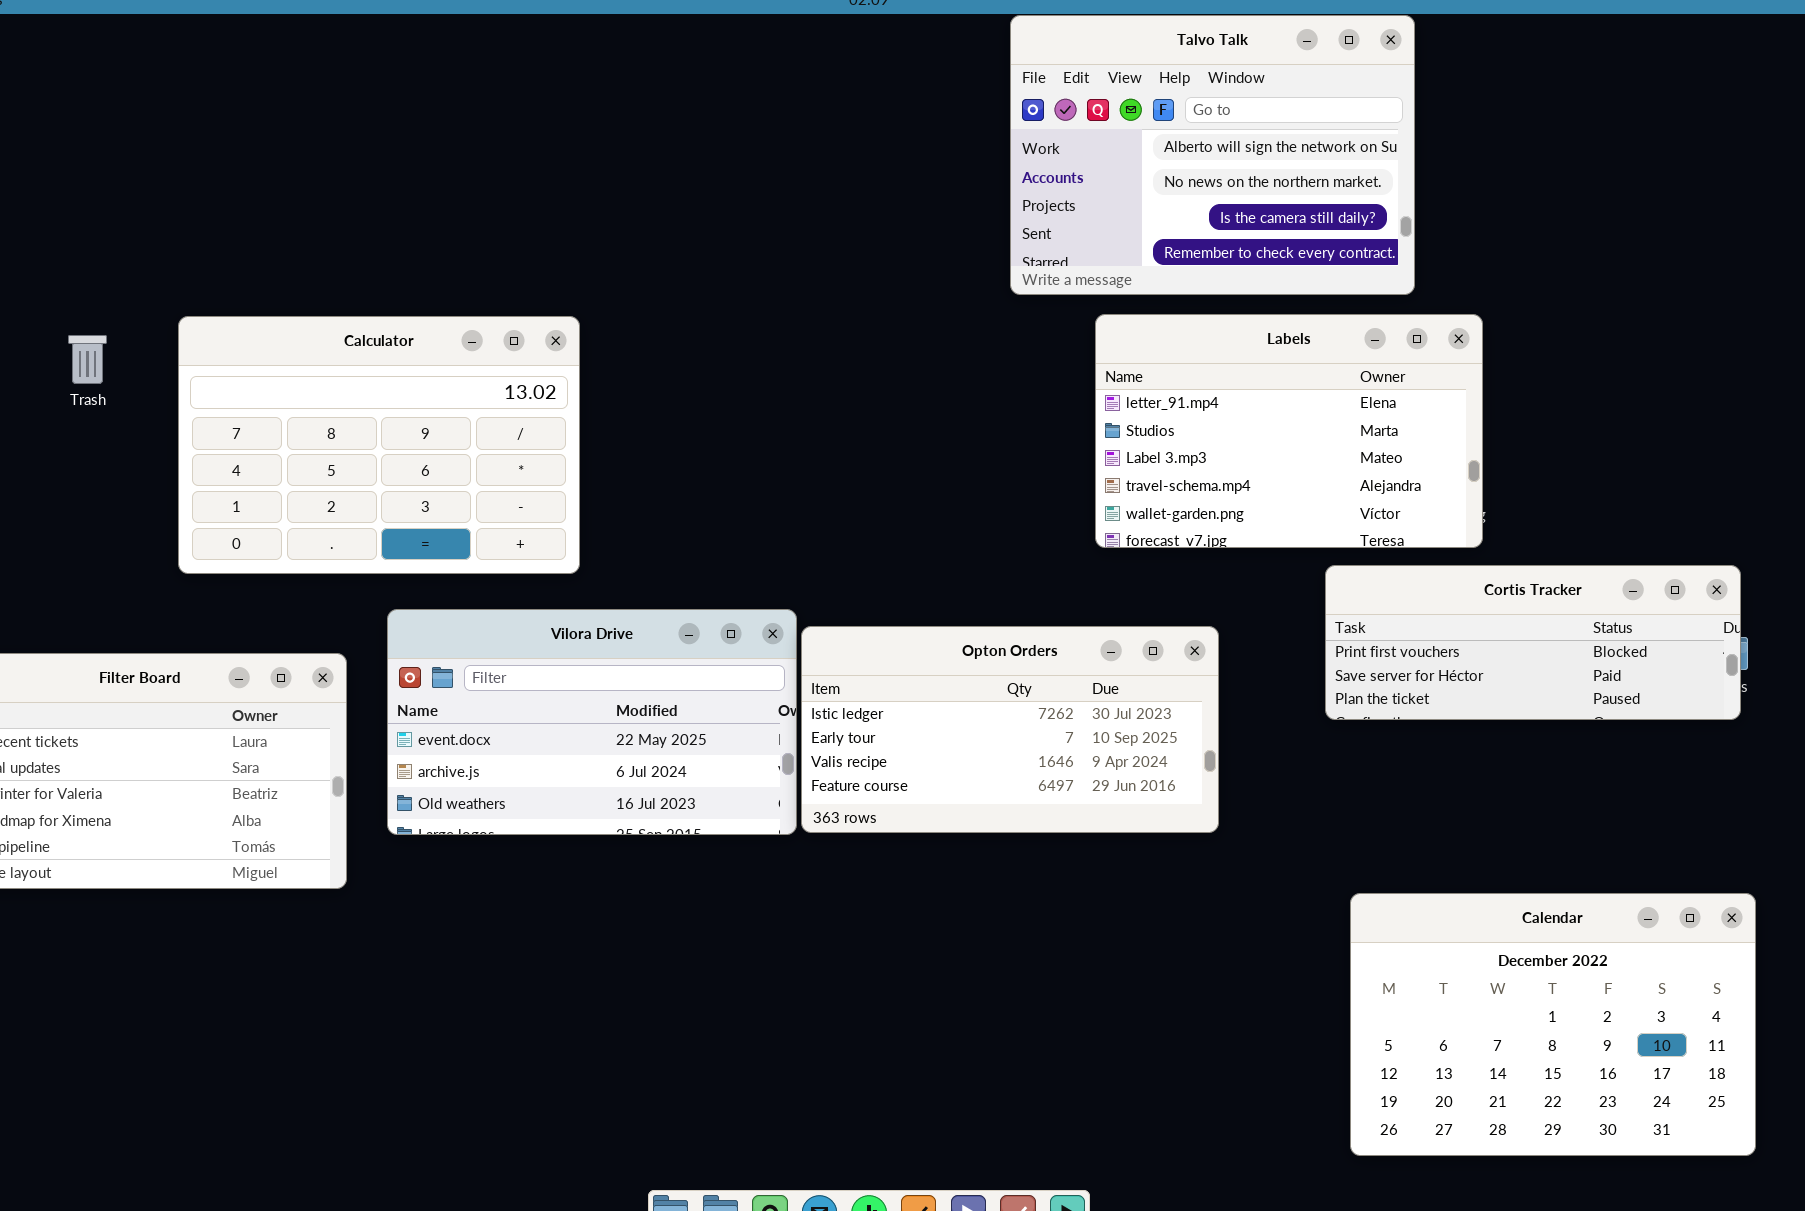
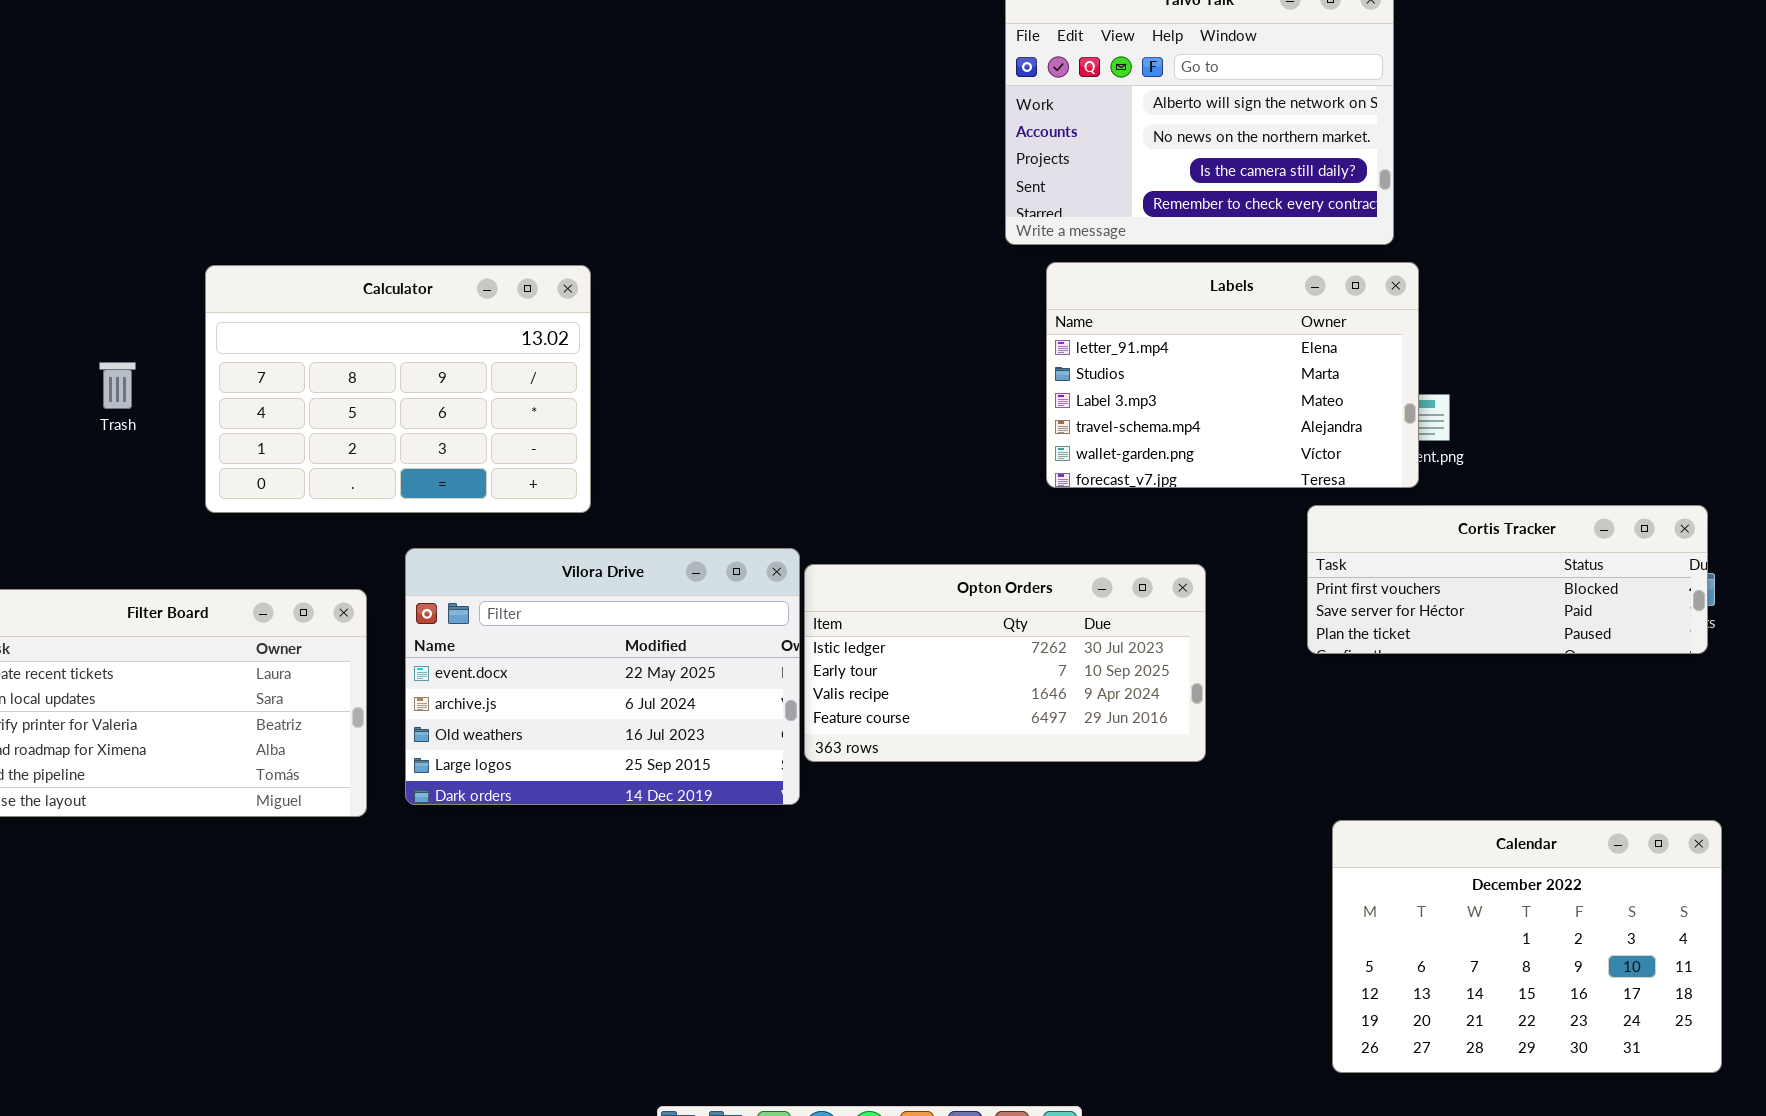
Labels: [1095,314,1483,548] -> [1046,262,1419,488], moved
Trash: [68,335,107,384] -> [99,362,136,409], moved
Vilora Drive: [387,609,797,835] -> [405,548,800,805], resized

